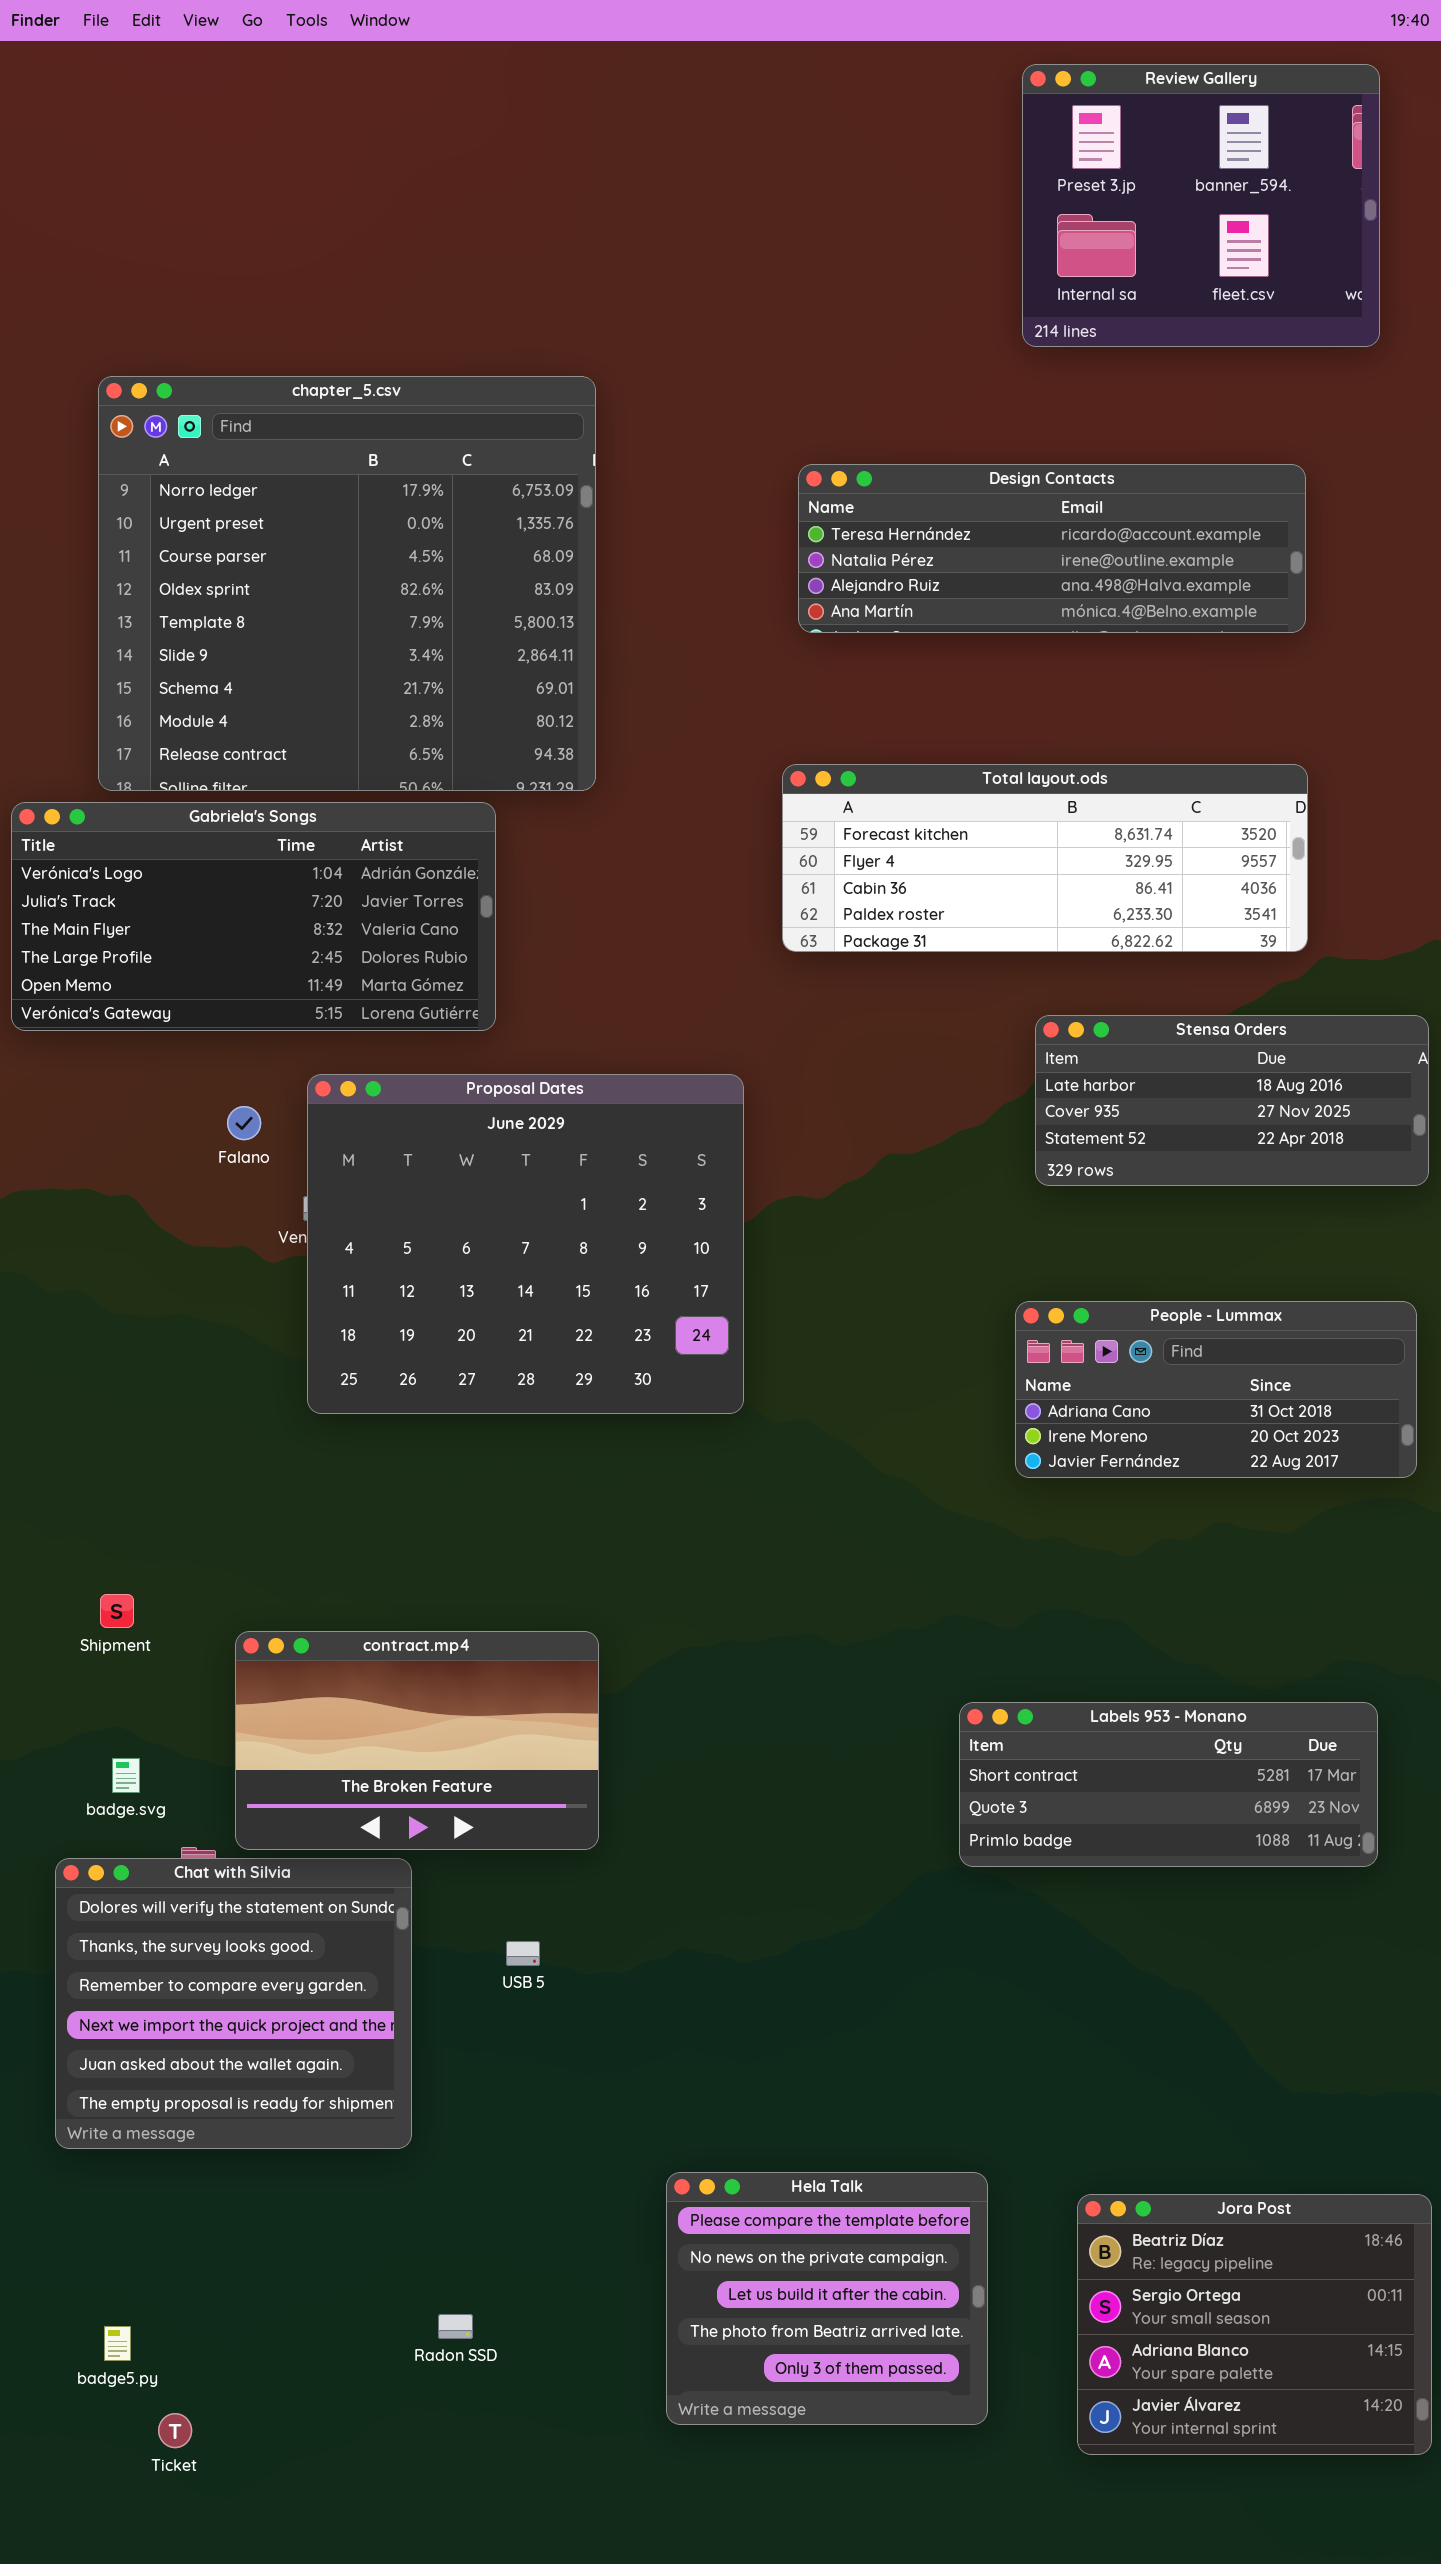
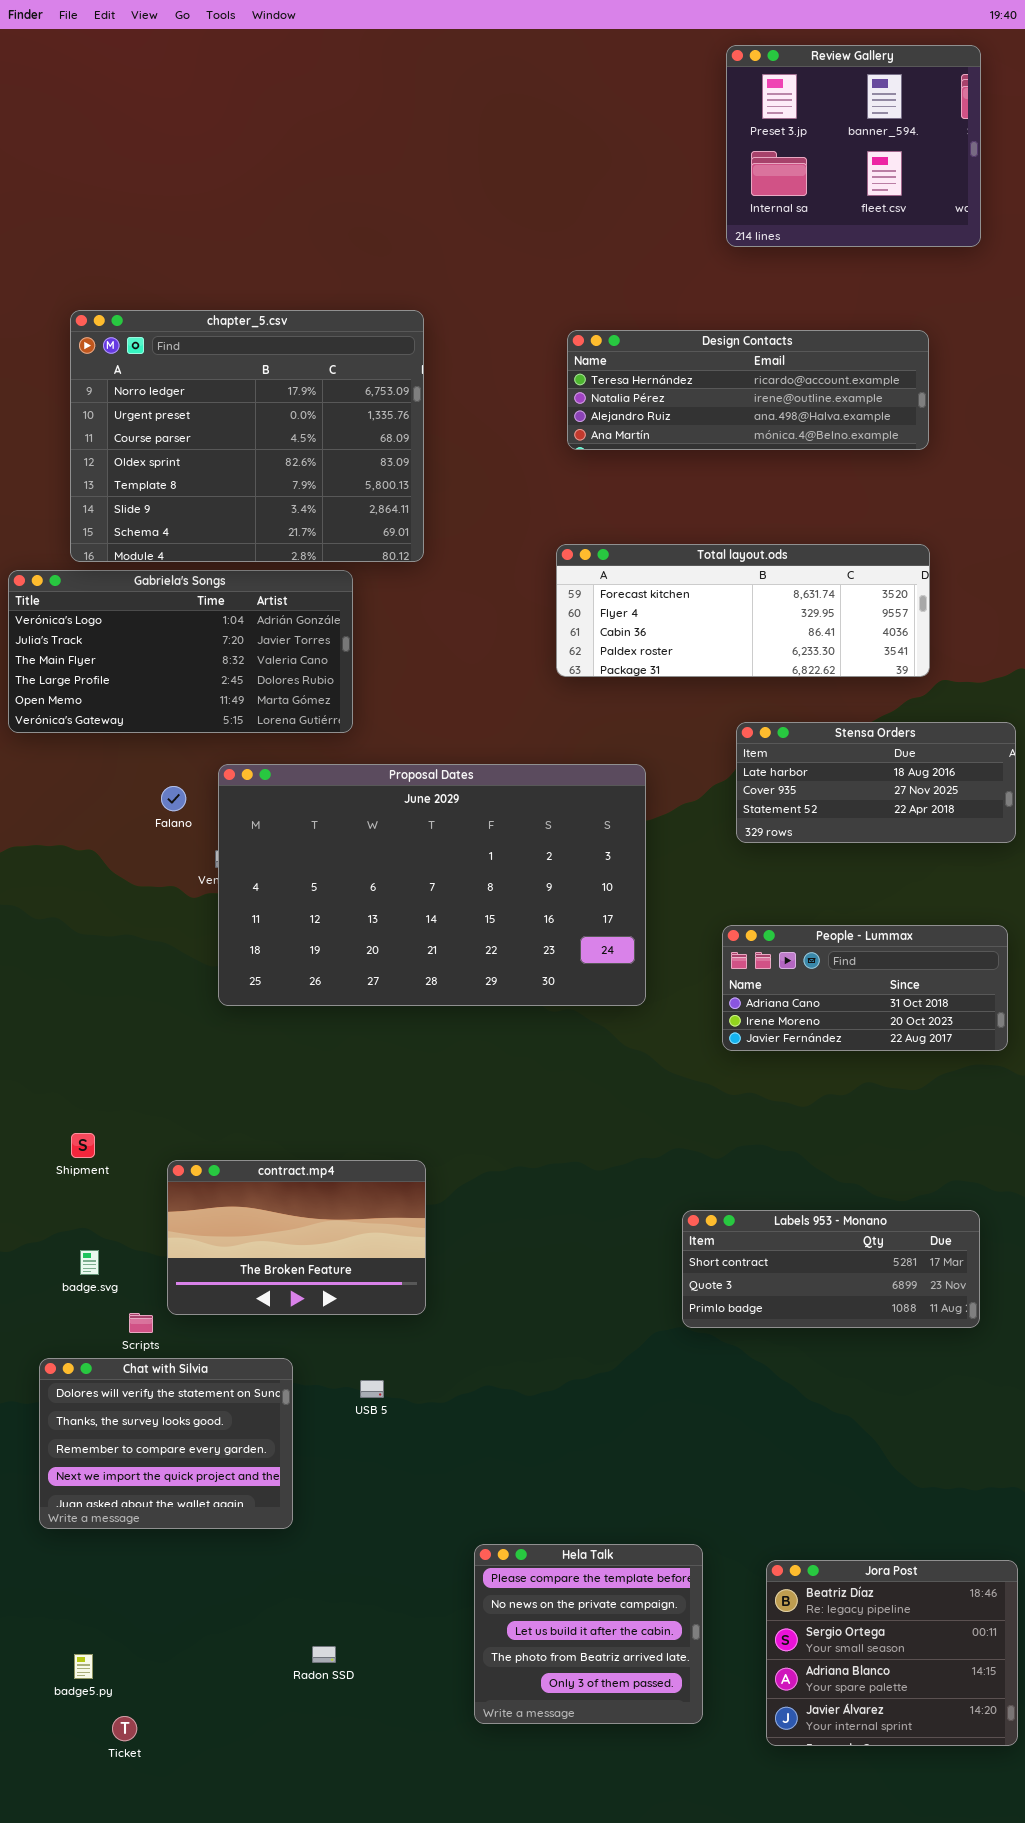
chapter_5.csv: [98,376,596,791] -> [70,310,424,562], resized
Proposal Dates: [307,1074,744,1414] -> [218,764,646,1006], resized
Chat with Silvia: [55,1858,412,2149] -> [39,1358,293,1529], resized

